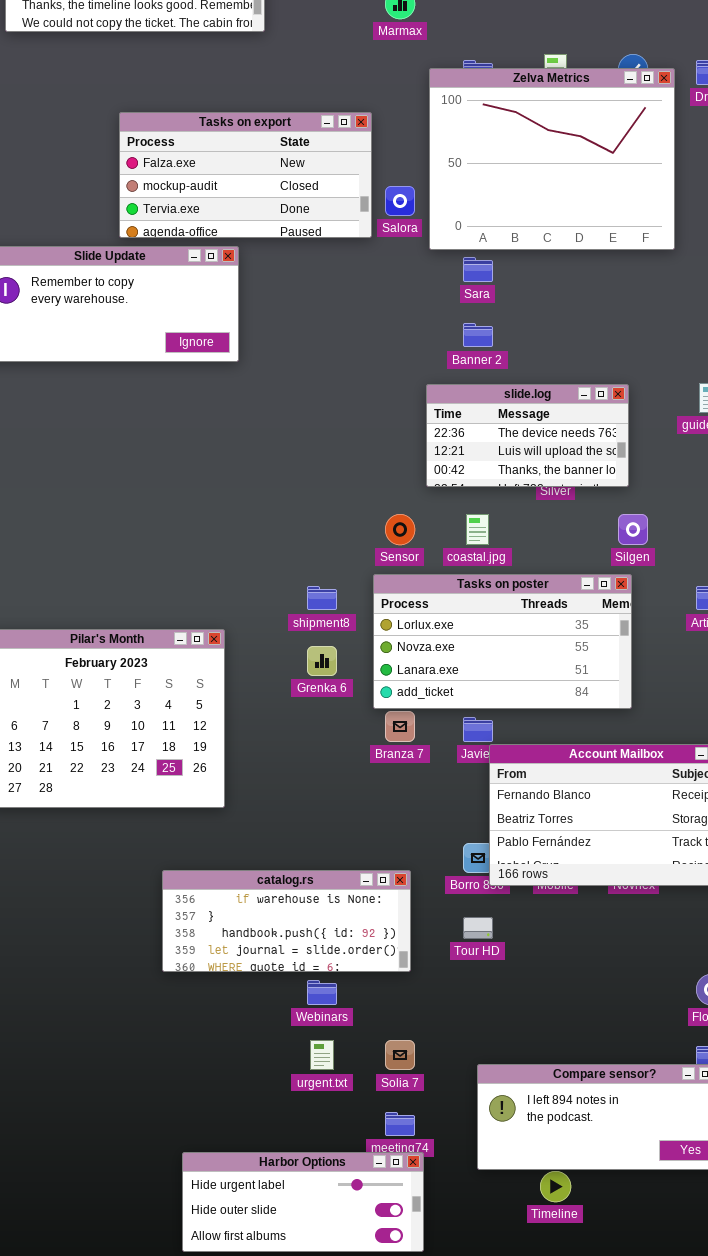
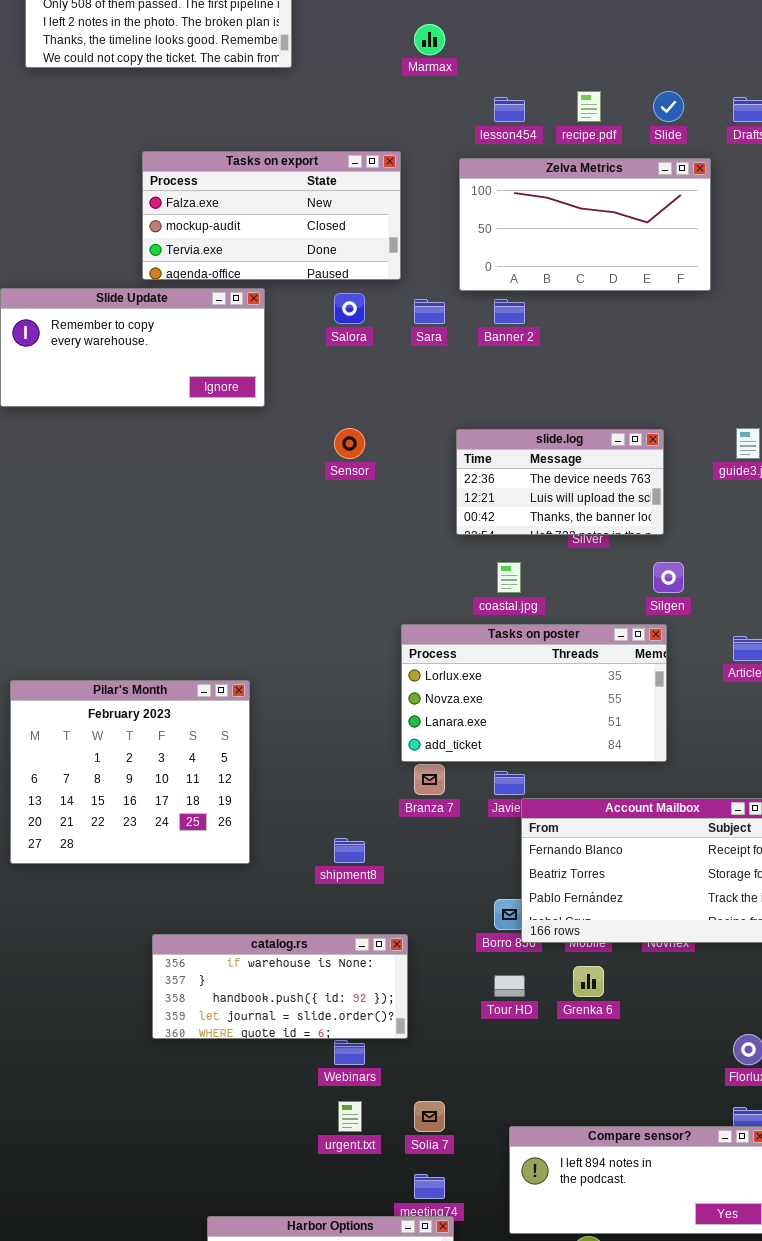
Zelva Metrics: [429,68,675,250] -> [459,158,711,291], resized
Salora: [385,186,415,216] -> [334,293,365,324], moved
Sara: [463,257,493,282] -> [414,299,445,324], moved
Banner 2: [463,323,493,347] -> [494,299,525,324], moved
Sensor: [385,514,415,545] -> [334,428,365,459], moved
shipment8: [307,586,337,610] -> [334,838,365,863], moved
Grenka 6: [307,646,337,676] -> [573,966,604,997], moved
catalog.rs: [162,870,411,972] -> [152,934,408,1039], moved

